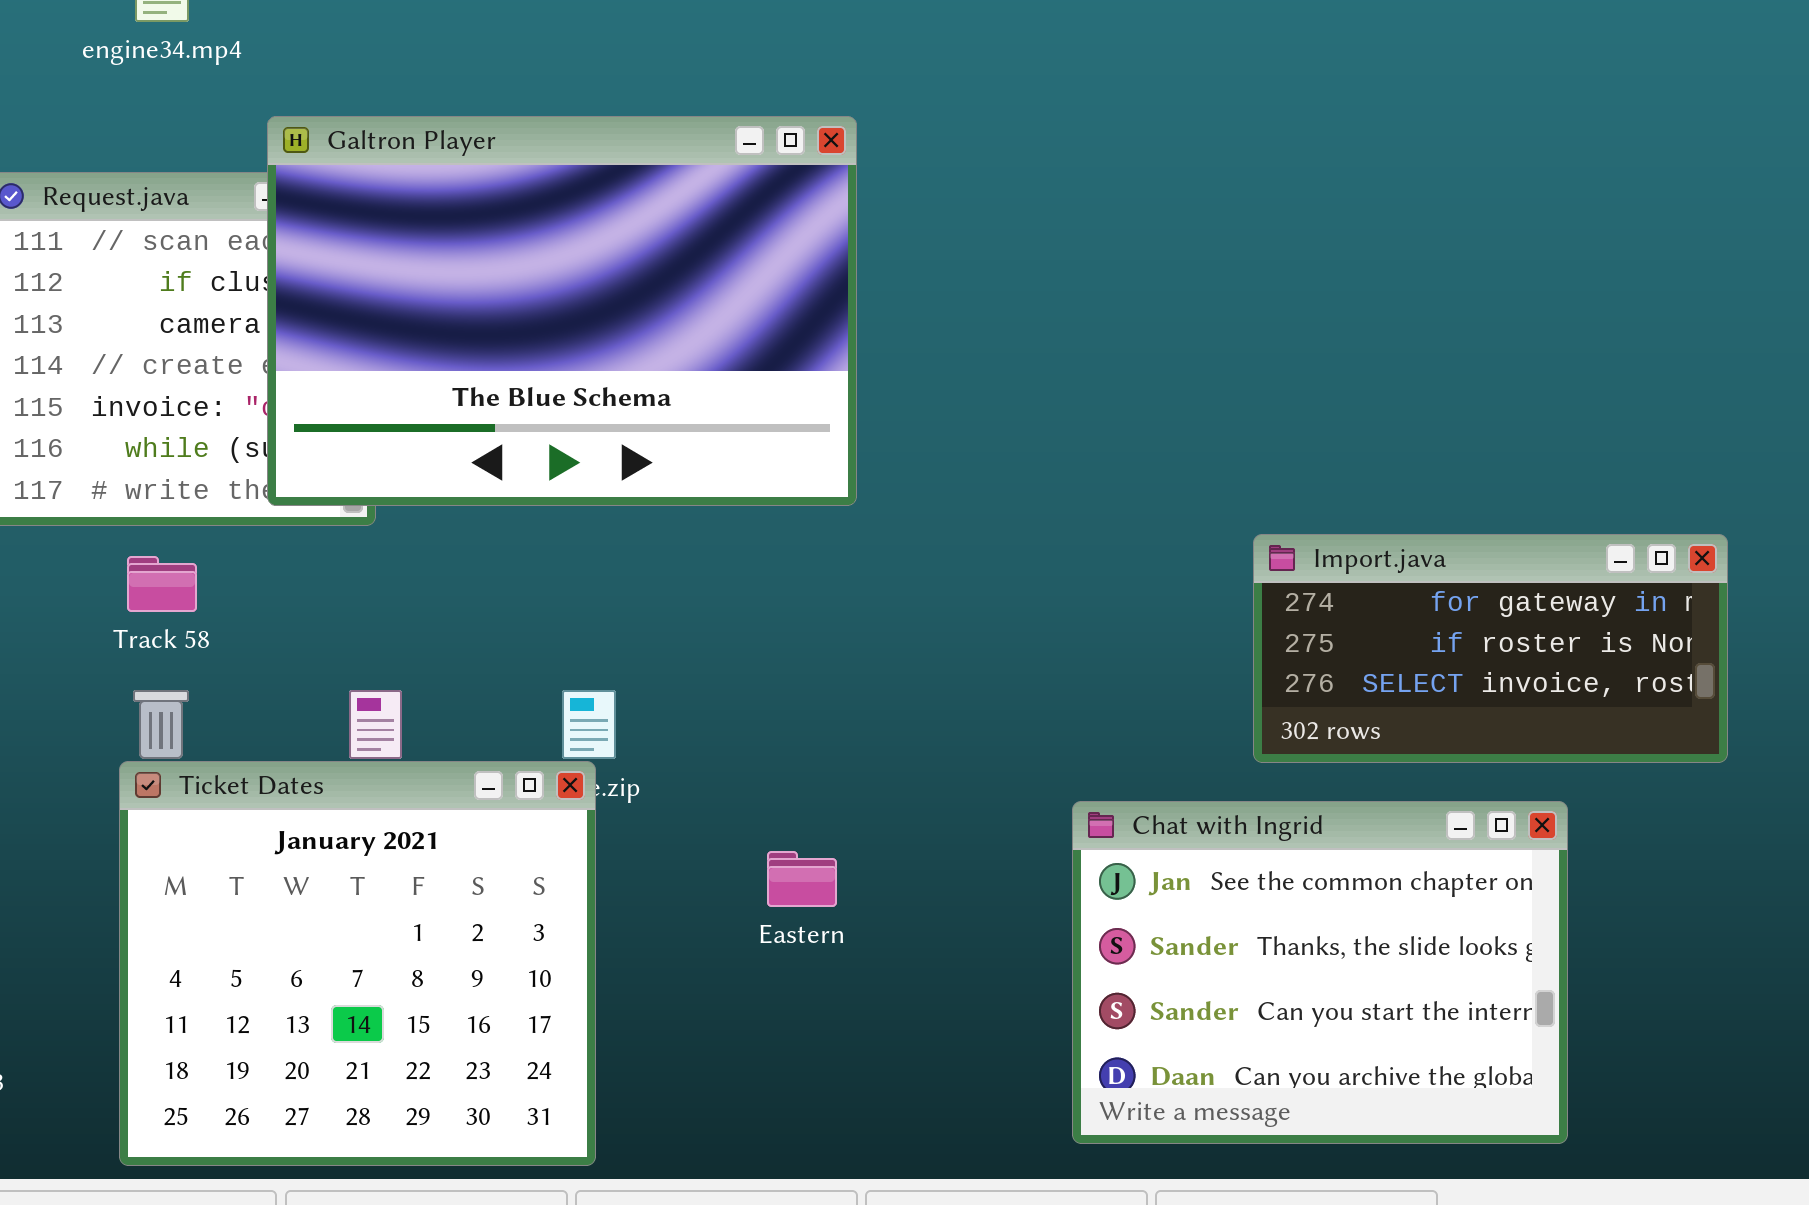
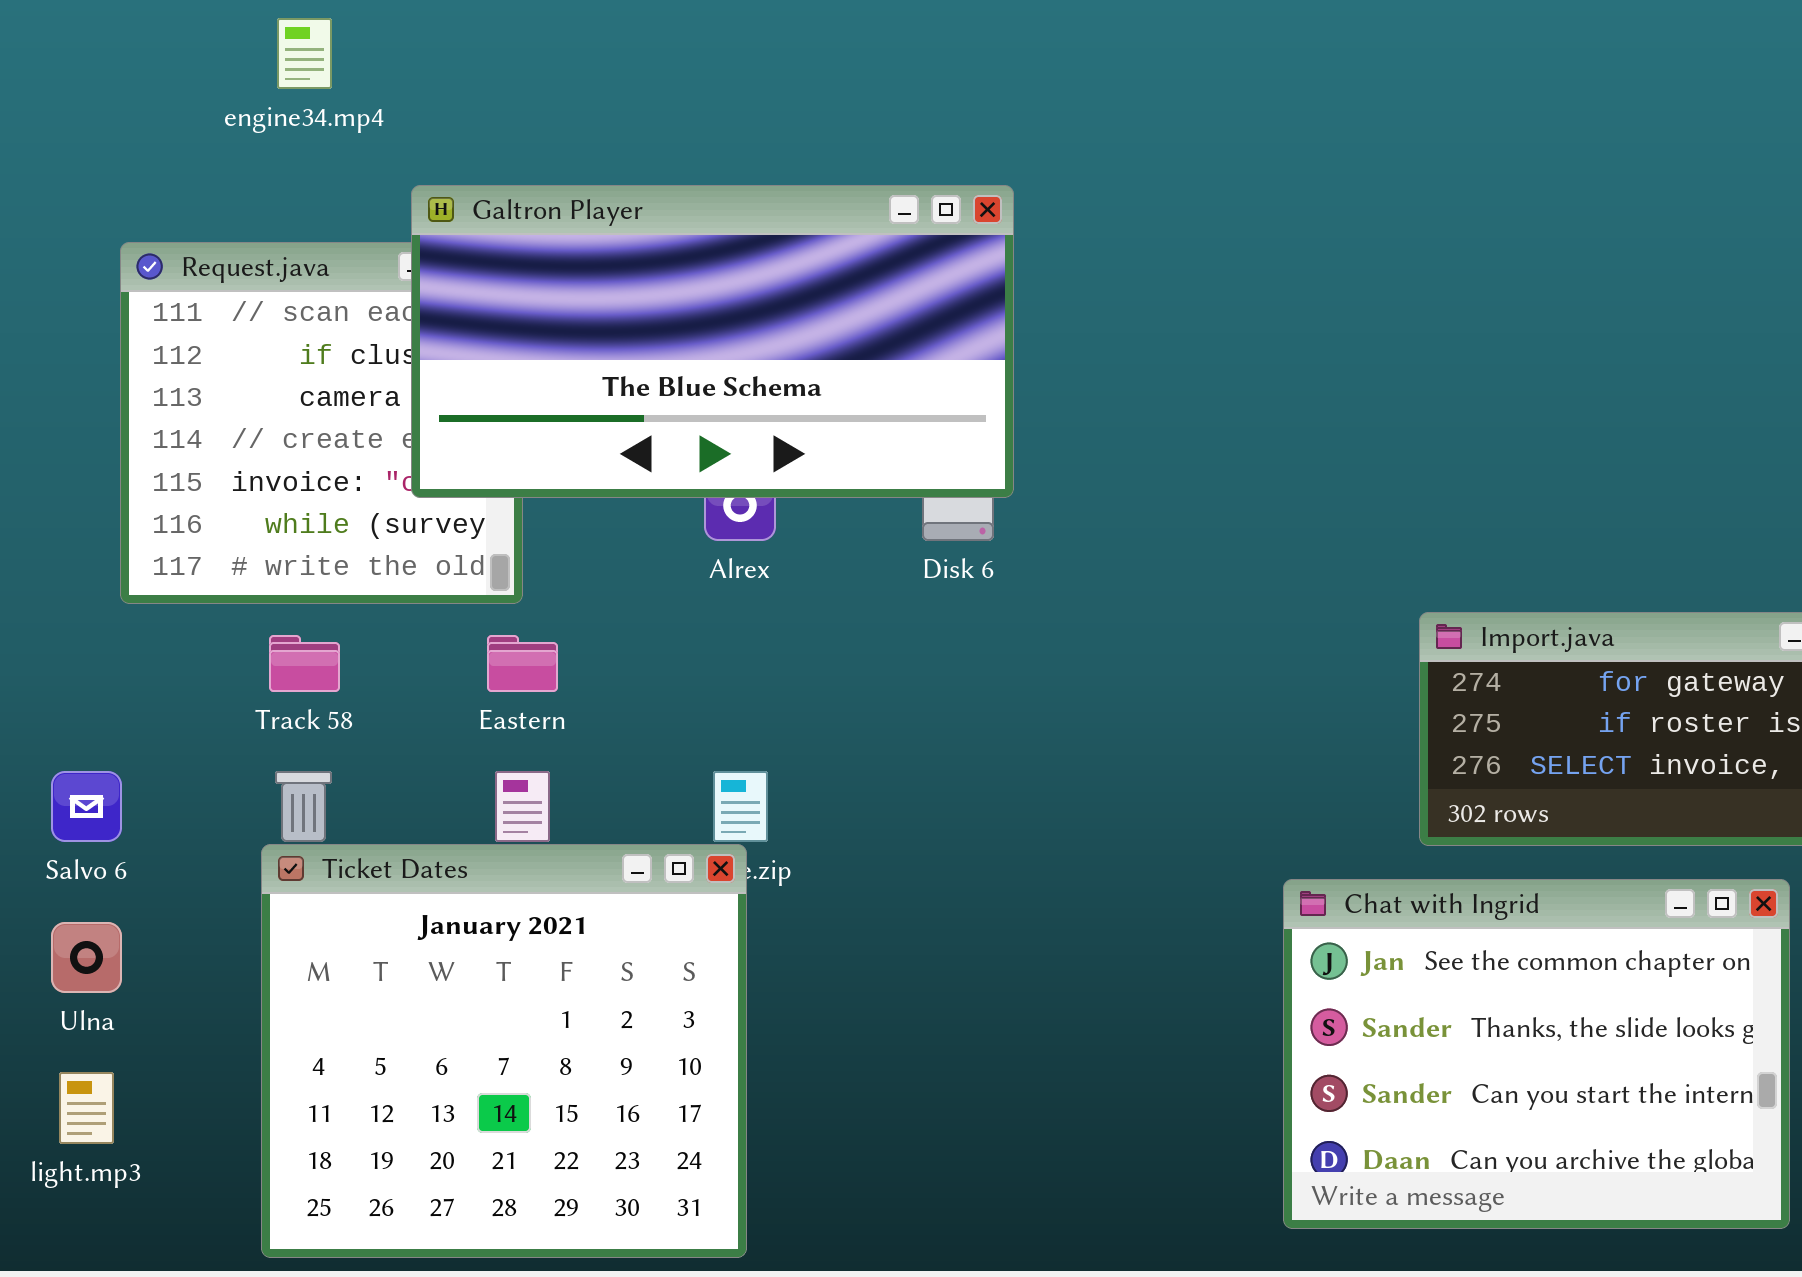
Galtron Player: [267,116,857,506] -> [411,185,1014,498], resized
Chat with Ingrid: [1072,801,1568,1144] -> [1283,879,1790,1229], moved
Eastern: [767,851,837,907] -> [487,635,558,692], moved

